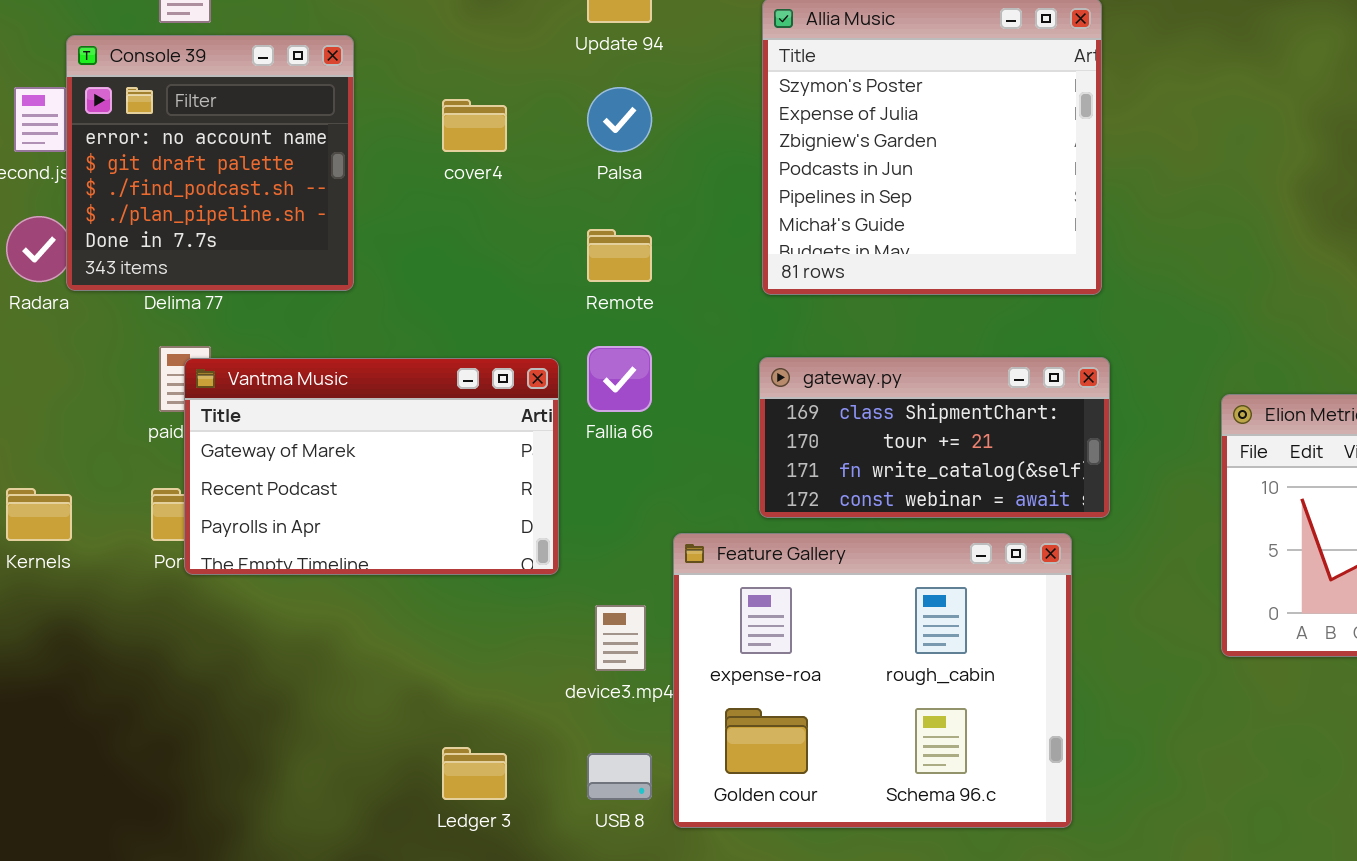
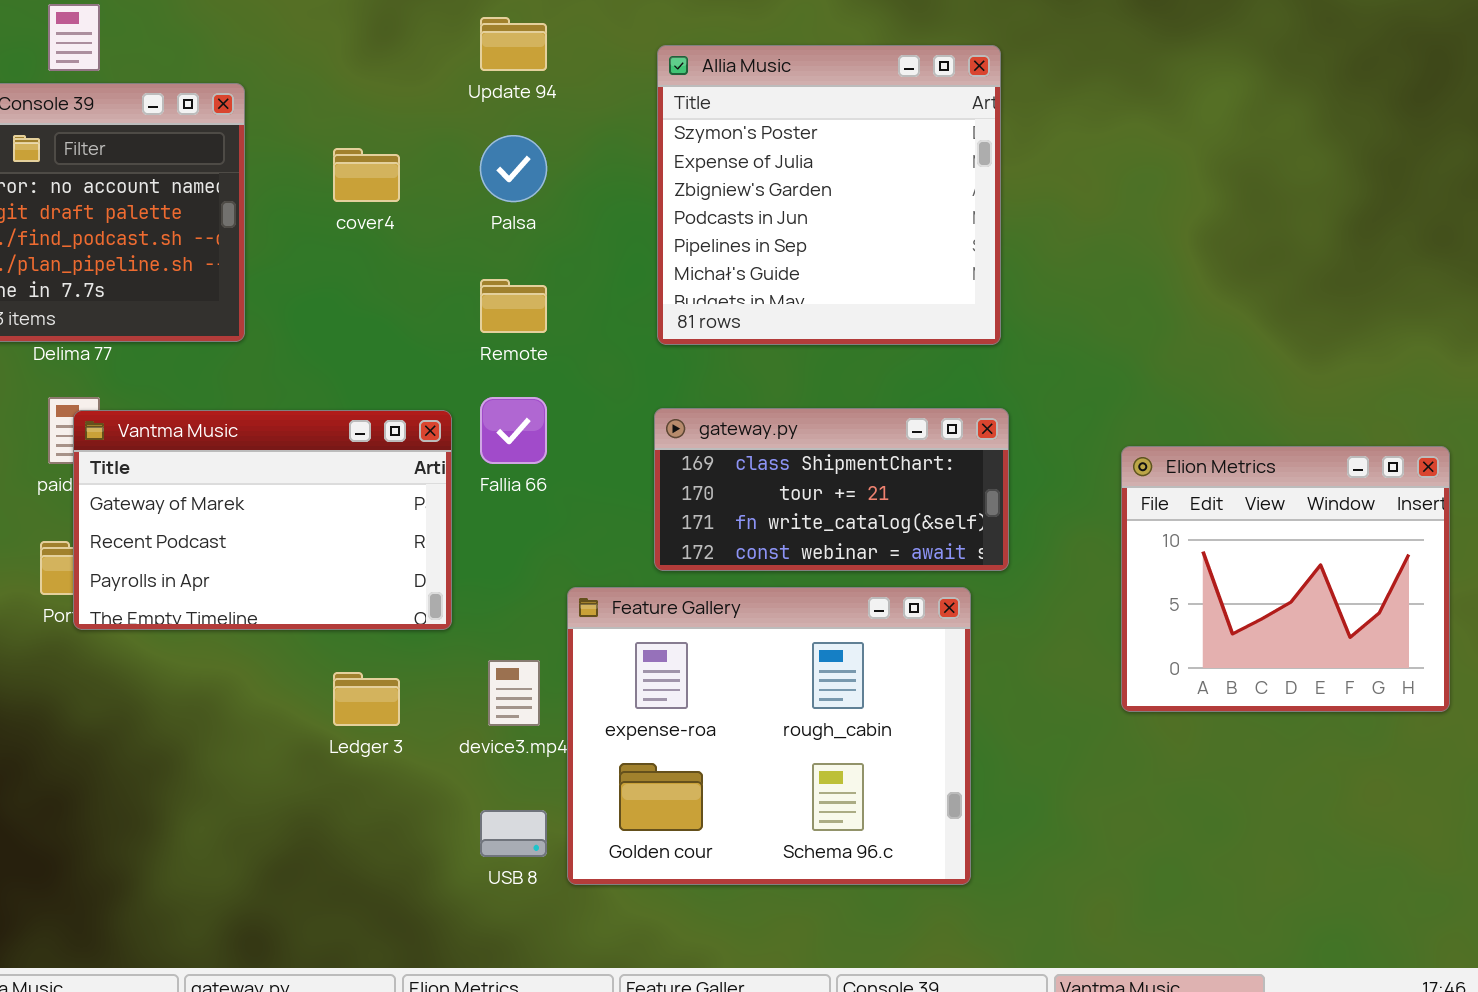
Ledger 3: [442,747,507,800] -> [333,672,400,726], moved

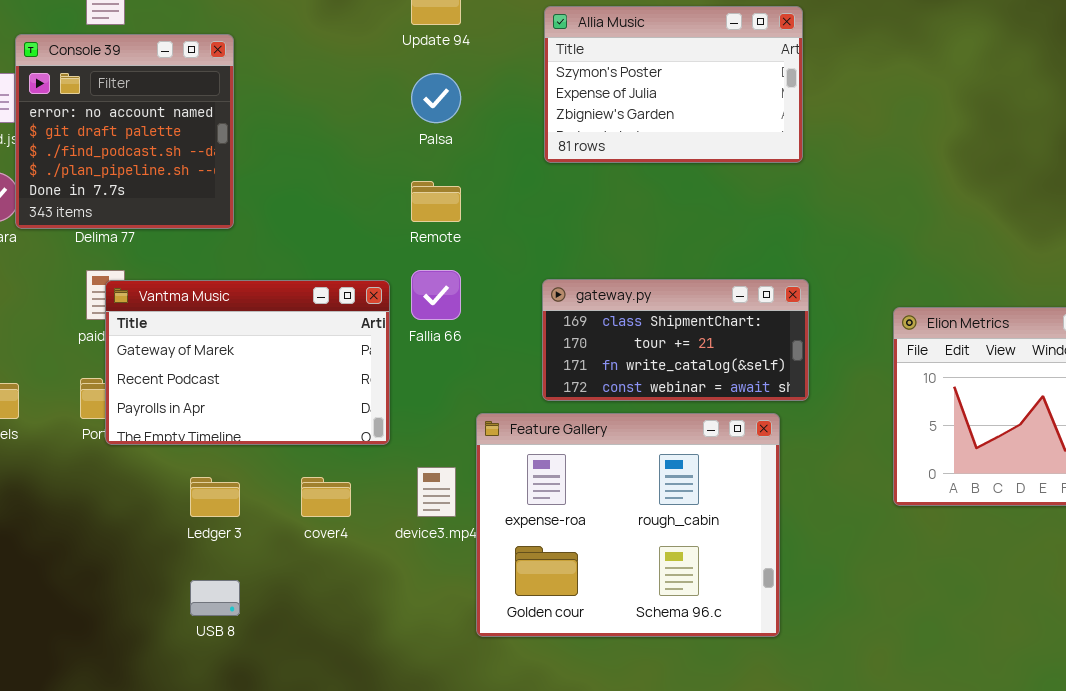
Allia Music: [657,45,1001,345] -> [544,6,803,163], resized
cover4: [333,148,400,202] -> [301,477,351,517], moved
Ledger 3: [333,672,400,726] -> [190,477,240,517], moved
USB 8: [480,810,547,857] -> [190,580,240,616], moved

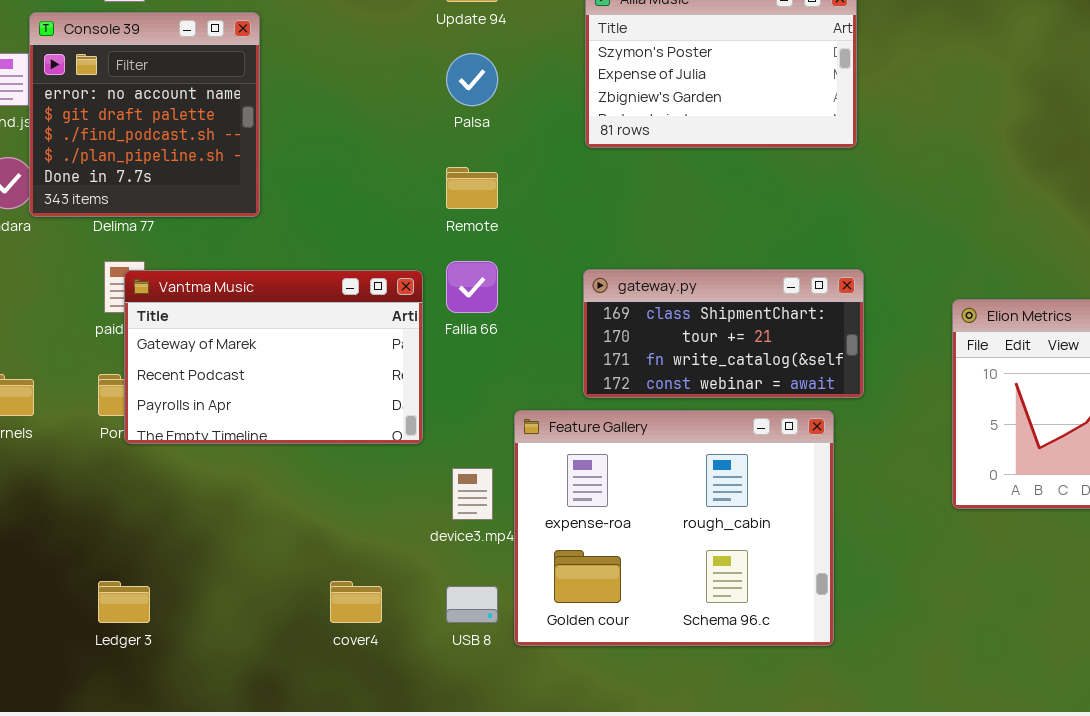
Ledger 3: [190,477,240,517] -> [98,581,150,623], moved
cover4: [301,477,351,517] -> [330,581,382,623], moved
USB 8: [190,580,240,616] -> [446,586,498,623], moved

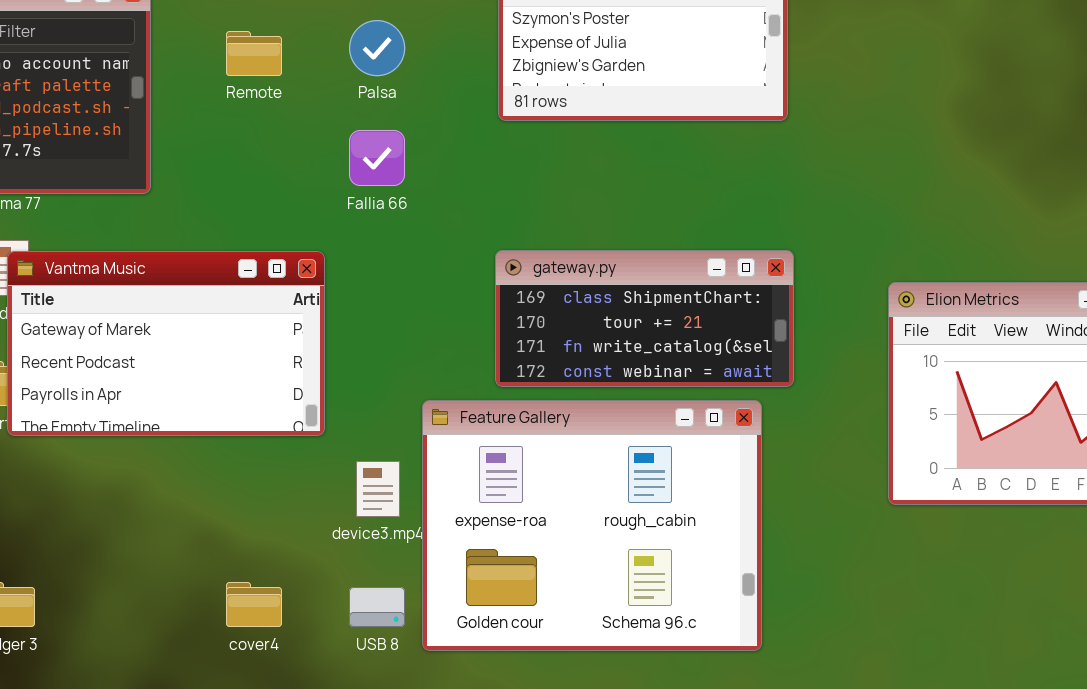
Remote: [446,167,498,209] -> [226,31,282,76], moved
Fallia 66: [446,261,498,313] -> [349,130,405,186], moved

